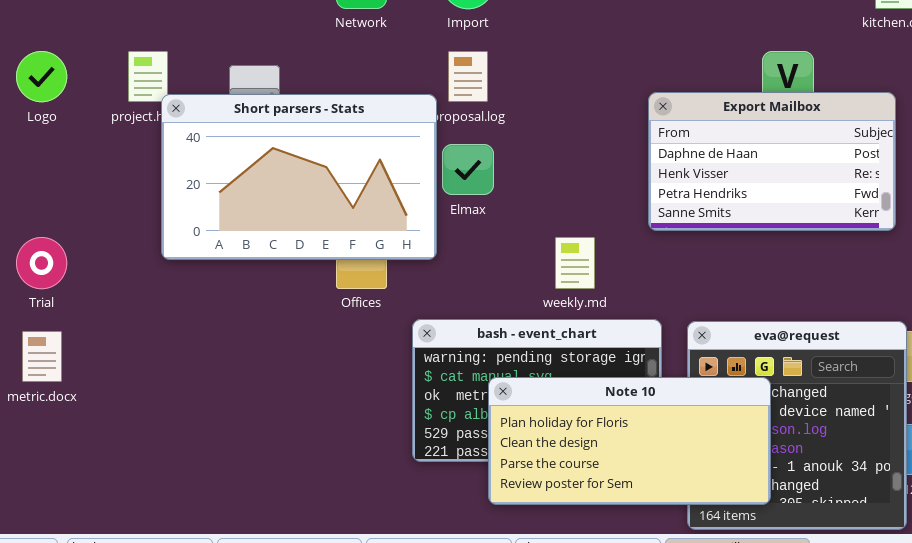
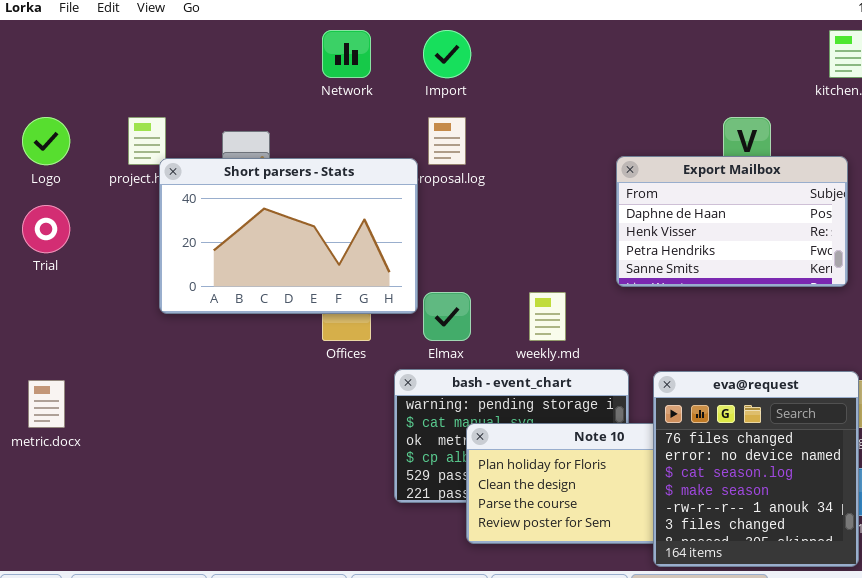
Elmax: [442,144,494,195] -> [423,292,471,341], moved
Trial: [16,237,67,289] -> [22,205,70,253], moved
eva@request: [687,321,907,530] -> [653,371,859,567], raised

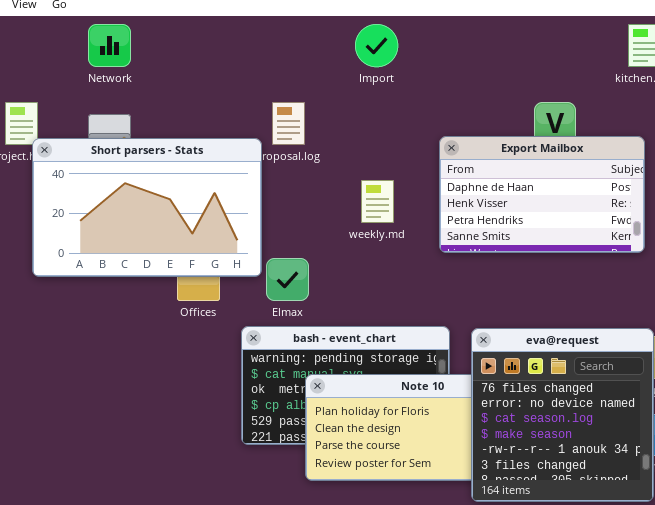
Network: [322,30,371,78] -> [88,24,131,67], moved
Import: [423,30,471,78] -> [355,24,398,67], moved
weekly.md: [529,292,566,341] -> [361,180,394,223], moved

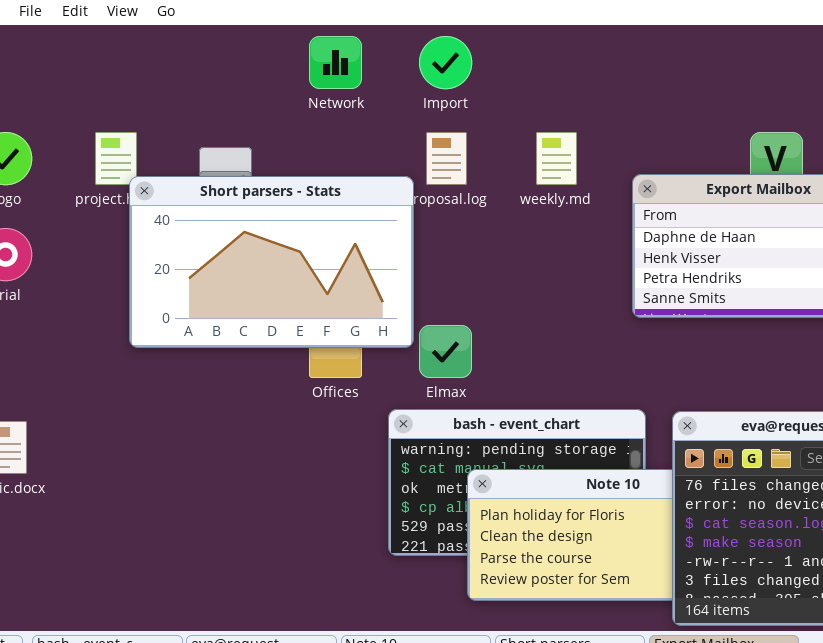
Network: [88,24,131,67] -> [309,36,362,89], moved
Import: [355,24,398,67] -> [419,36,472,89], moved
weekly.md: [361,180,394,223] -> [536,132,577,185], moved

